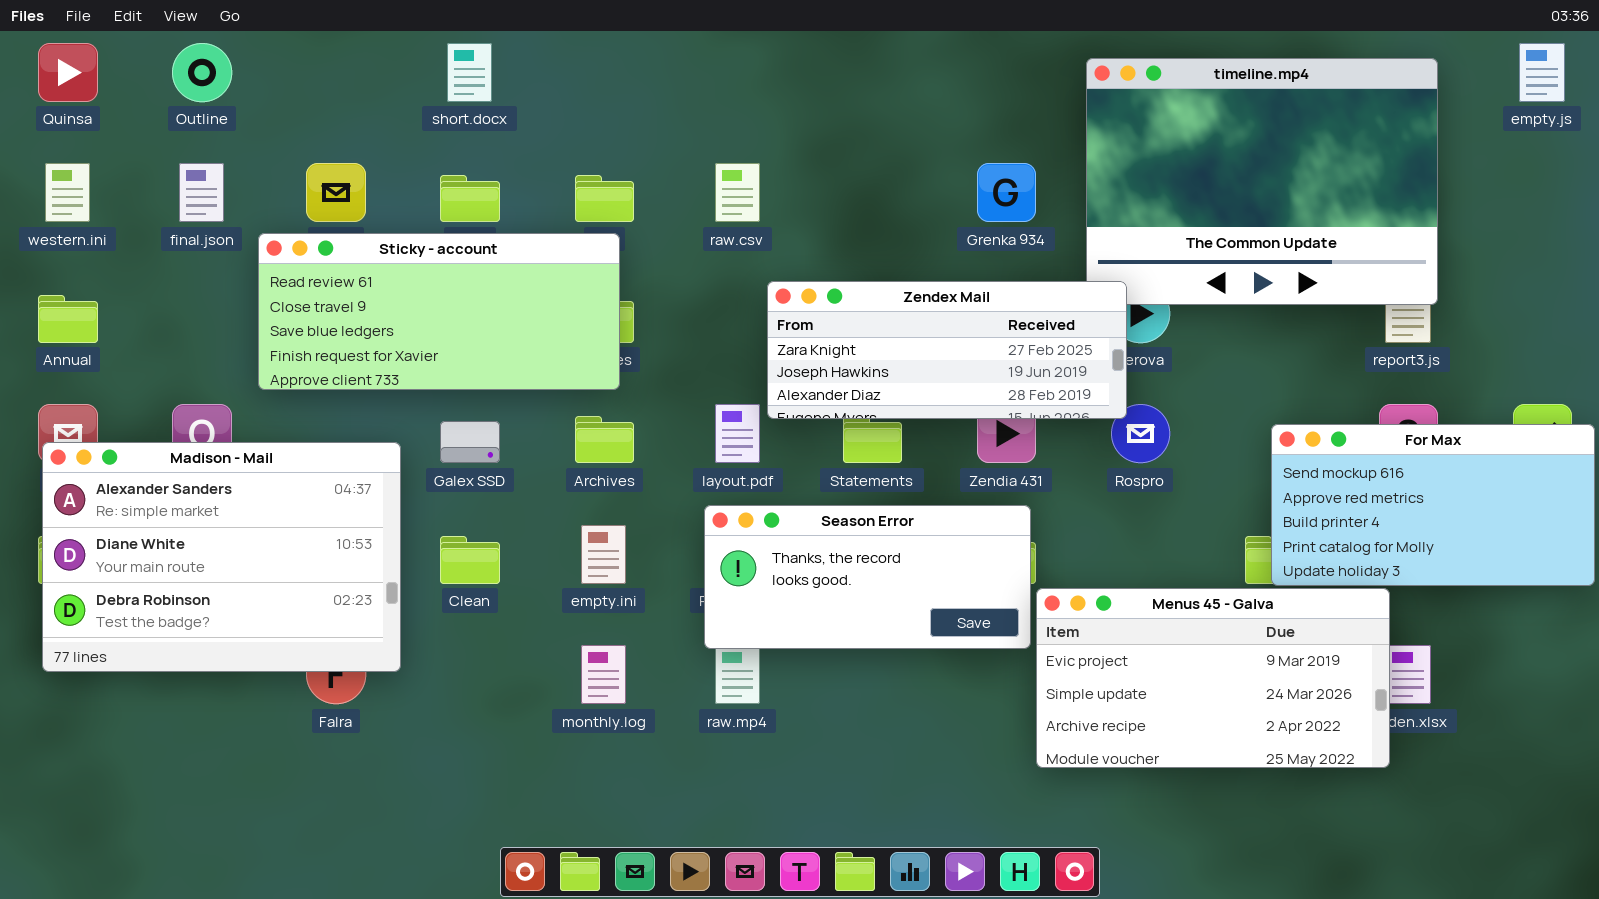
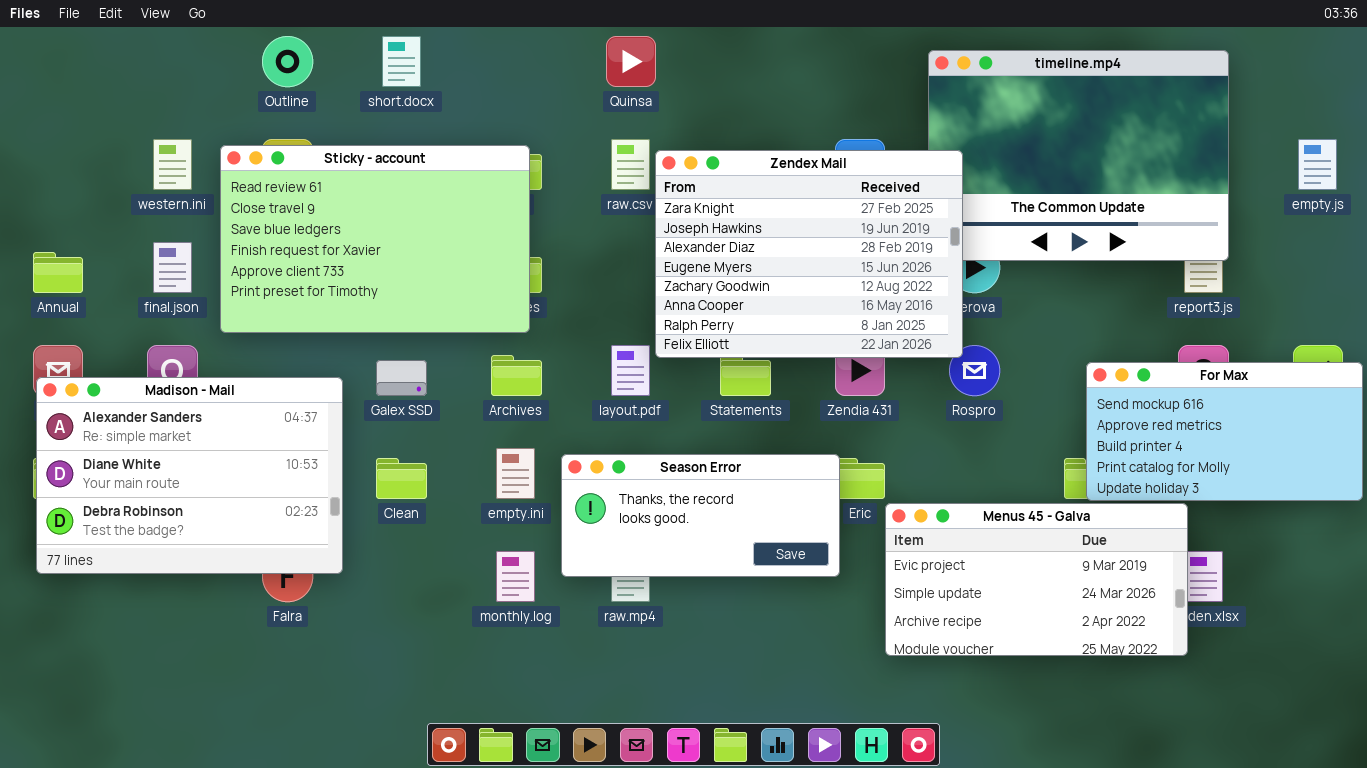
Quinsa: [38,43,98,102] -> [606,36,656,87], moved
Outline: [172,43,232,102] -> [262,36,313,87], moved
empty.js: [1519,43,1565,102] -> [1298,139,1337,190], moved
western.ini: [45,163,90,222] -> [153,139,192,190], moved
final.json: [179,163,224,222] -> [153,242,192,293], moved
Sticky - account: [258,233,620,390] -> [220,145,530,333], resized
Zendex Mail: [767,281,1127,419] -> [655,150,963,358], resized
Season Error: [704,505,1031,649] -> [561,454,840,577], moved

